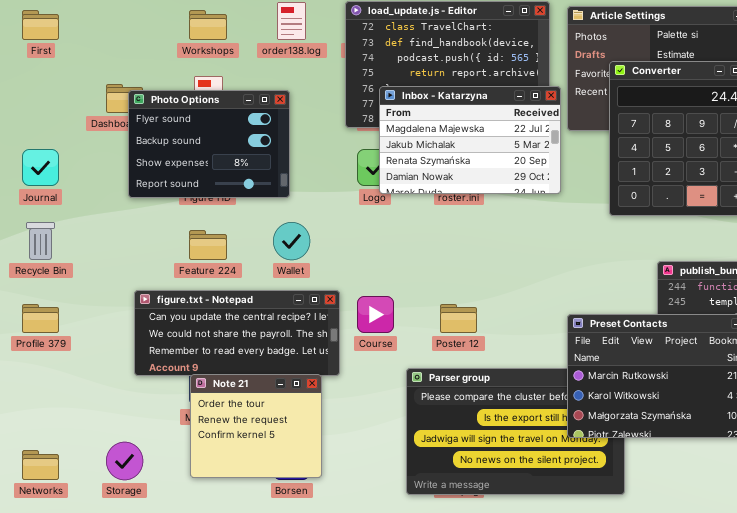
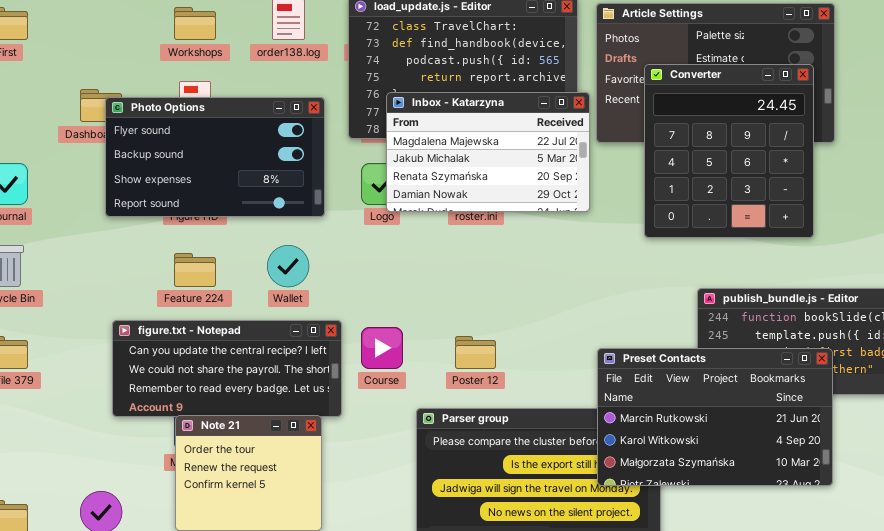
Photo Options: [128,90,290,198] -> [105,97,325,217], resized

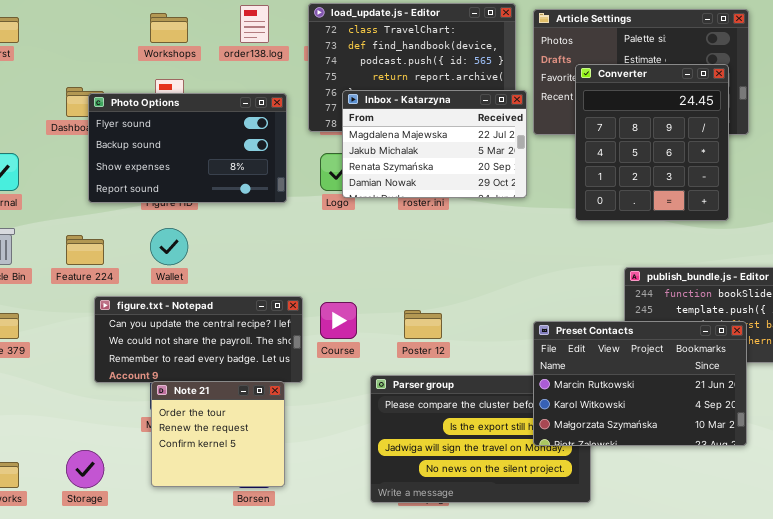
Wallet: [267,245,309,287] -> [150,228,188,265], moved
Feature 224: [174,253,216,287] -> [66,235,104,265], moved

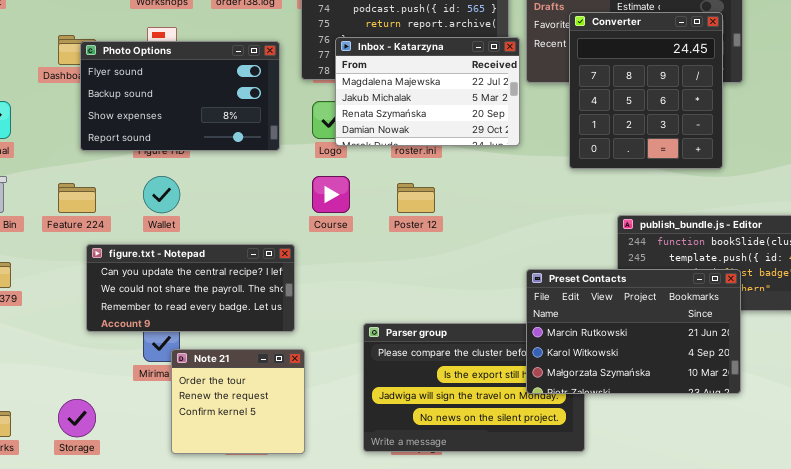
Course: [320,302,357,339] -> [312,176,350,213], moved
Poster 12: [404,310,442,339] -> [397,183,435,213], moved
Note 21: [151,381,285,487] -> [171,349,305,454], moved

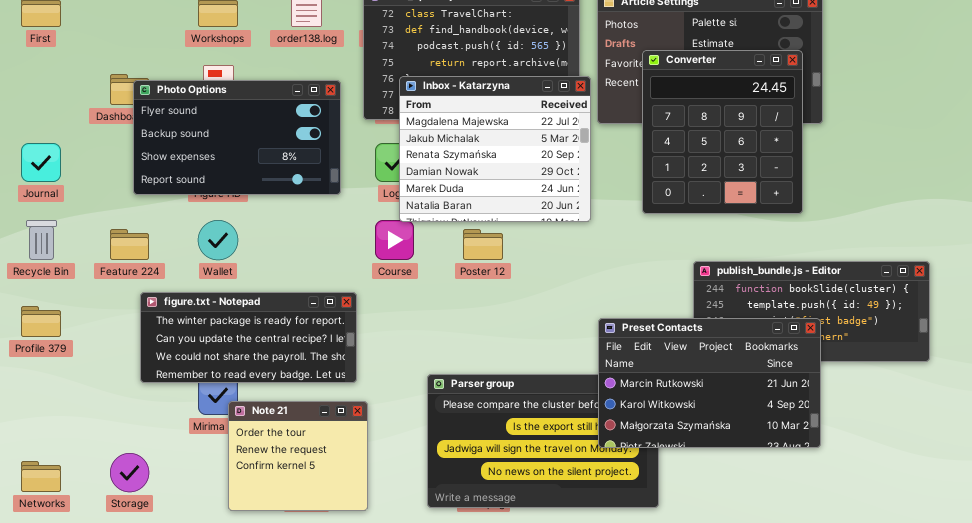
Inbox - Katarzyna: [335,37,520,146] -> [399,76,591,222], resized
figure.txt - Notepad: [86,244,295,332] -> [140,292,357,383], scrolled up 1 row

